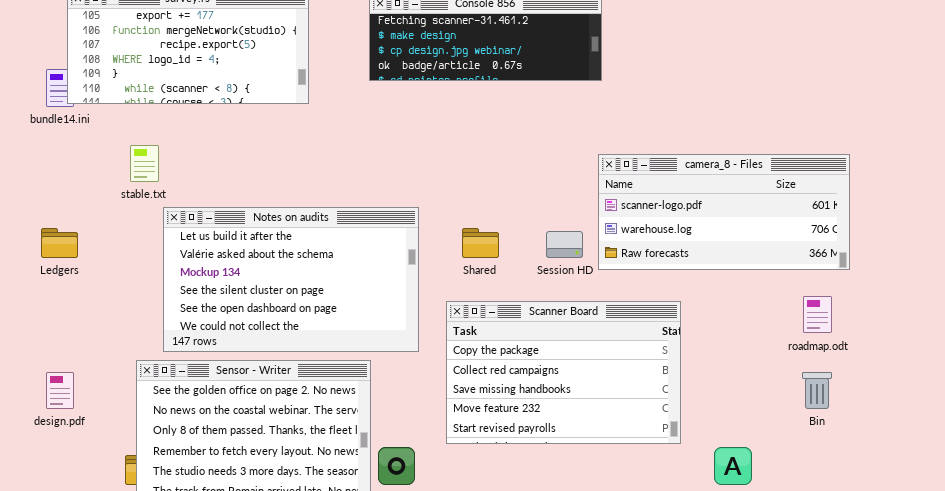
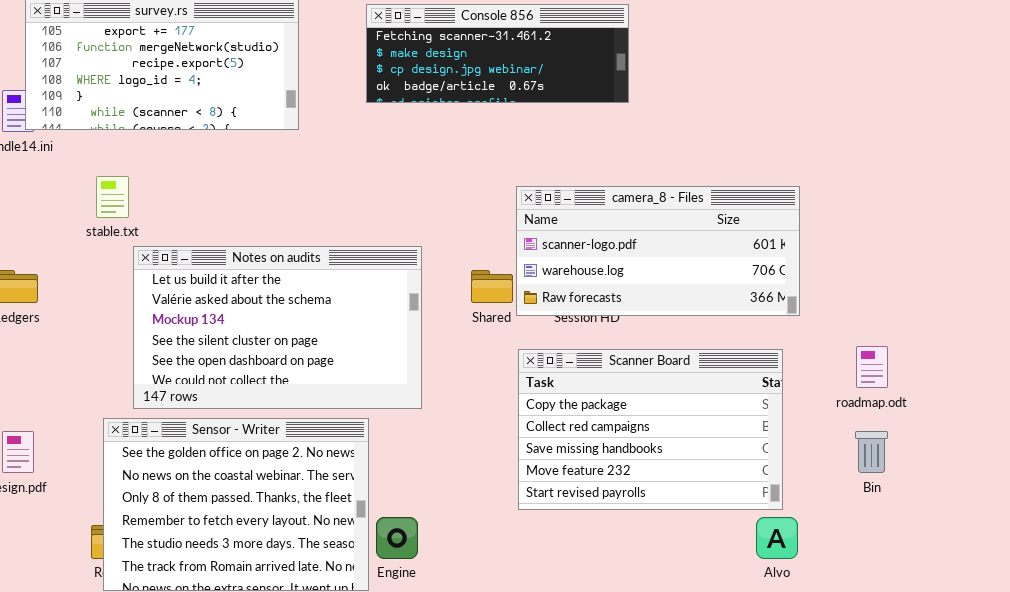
camera_8 - Files: [598,154,850,270] -> [516,186,800,316], moved
Scanner Board: [446,301,681,444] -> [518,349,783,510], moved

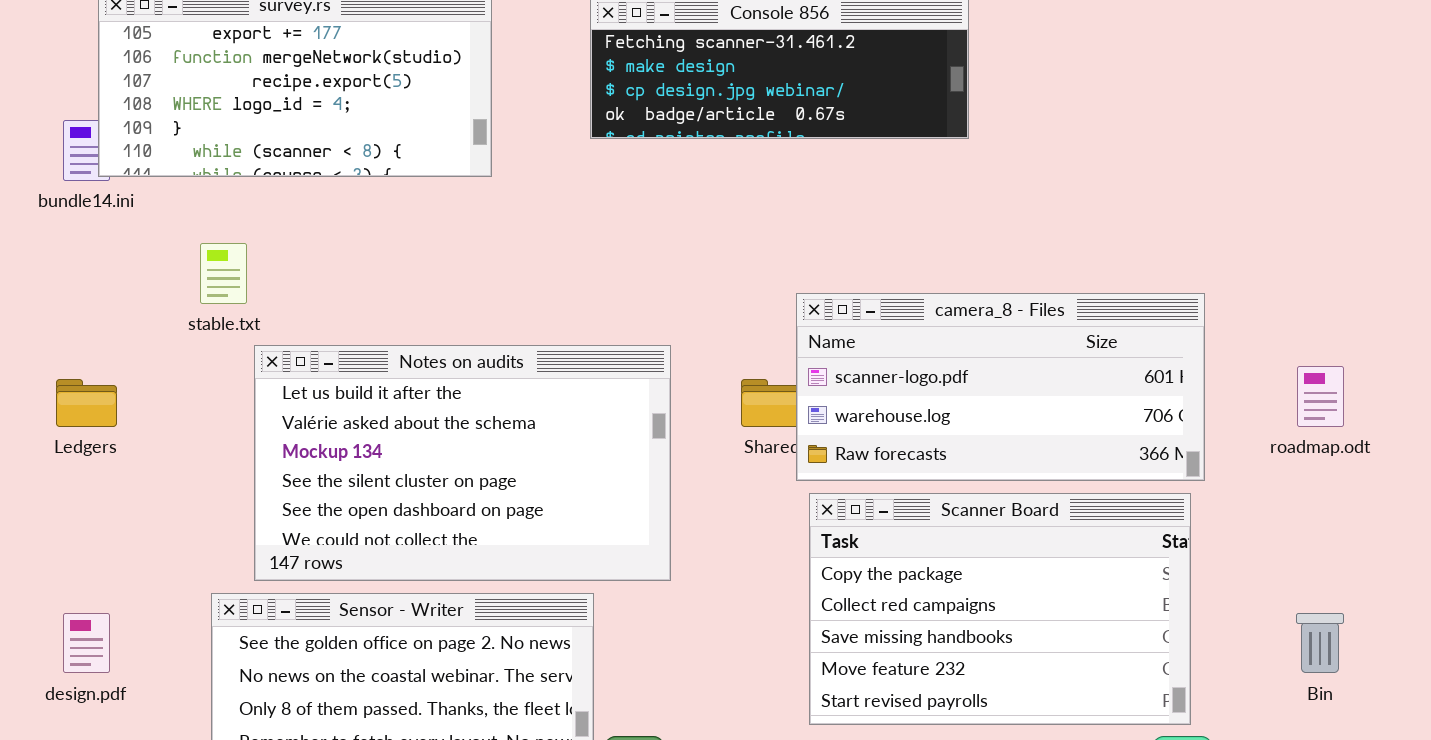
camera_8 - Files: [516,186,800,316] -> [796,293,1205,481], moved
roadmap.odt: [856,346,888,388] -> [1297,366,1344,427], moved

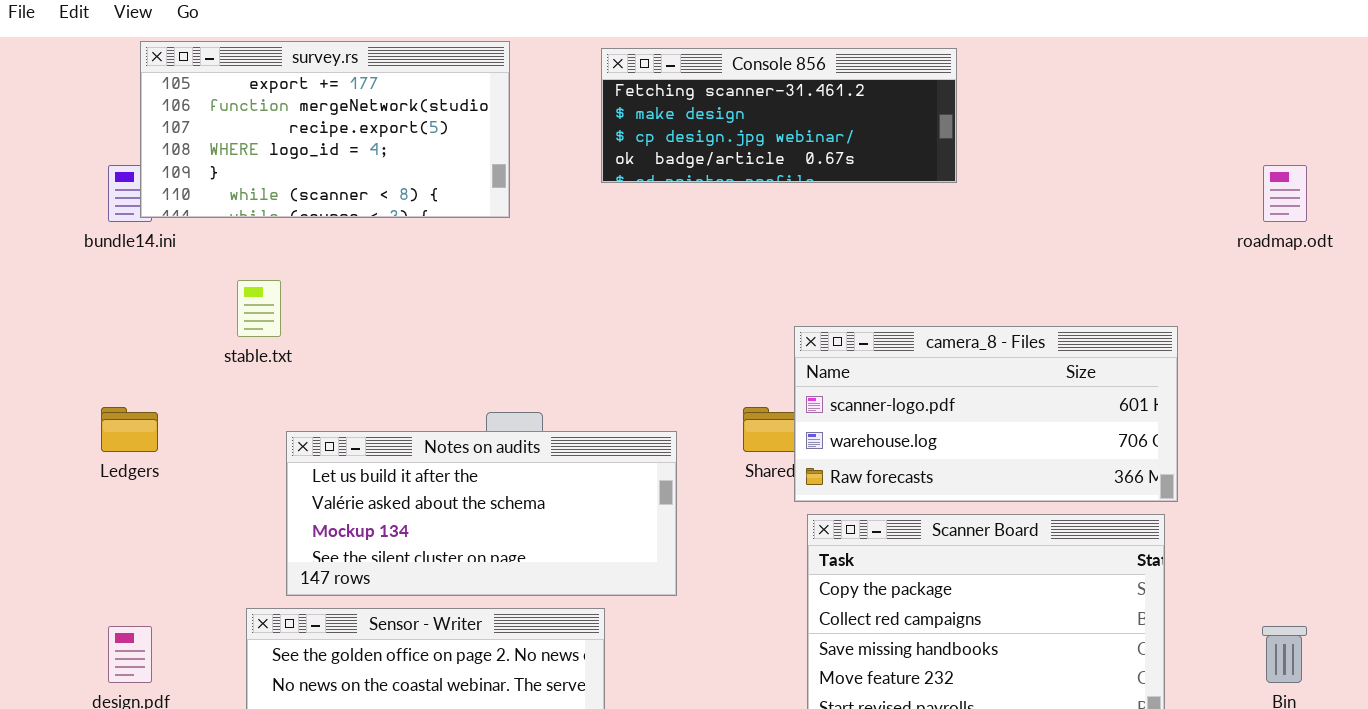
Notes on audits: [254,345,671,581] -> [286,431,677,596], resized
roadmap.odt: [1297,366,1344,427] -> [1263,165,1307,222], moved

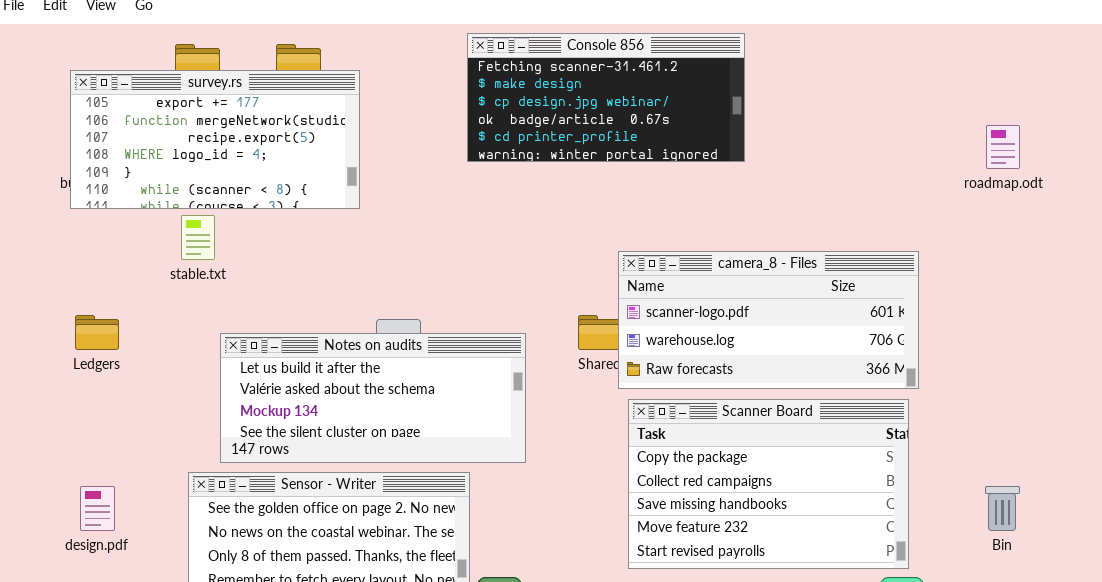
survey.rs: [140,41,510,218] -> [70,70,360,209], moved
Console 856: [601,48,957,183] -> [467,33,745,162], resized

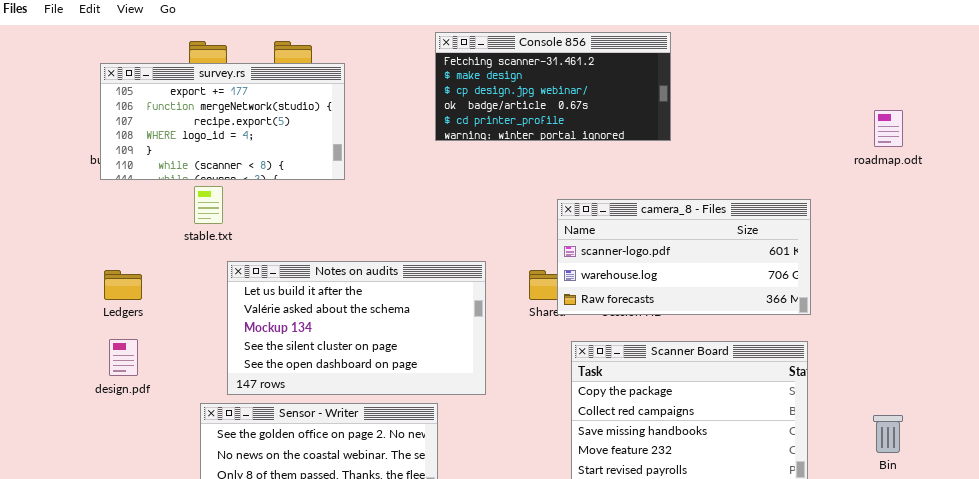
camera_8 - Files: [618,251,919,389] -> [557,199,811,315], moved
Notes on audits: [220,333,526,463] -> [227,261,486,395], resized
design.pdf: [80,486,115,531] -> [109,339,138,376], moved

